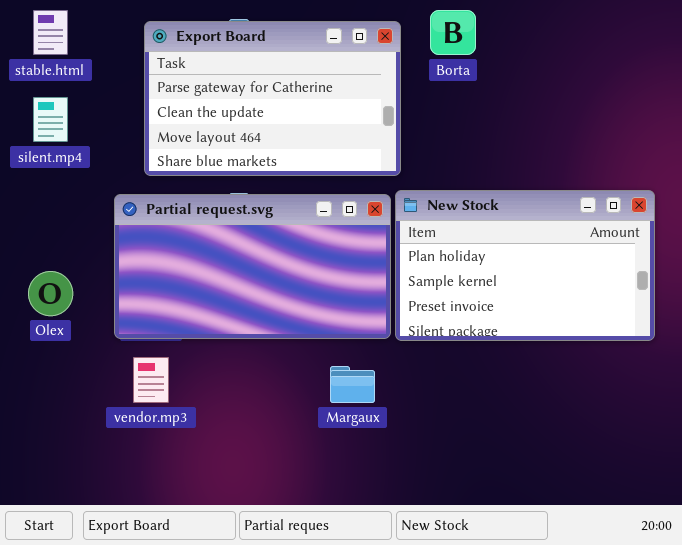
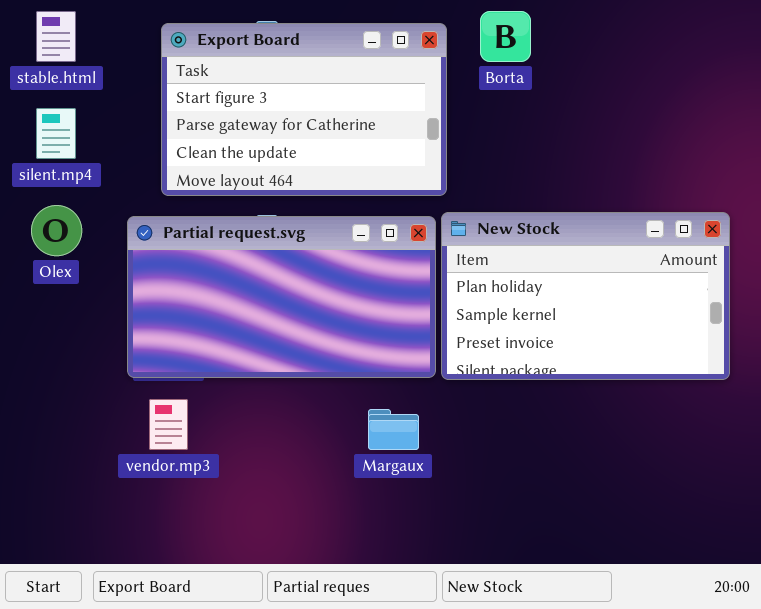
Export Board: [144,21,401,176] -> [161,23,447,196], scrolled up 1 row
Olex: [28,271,73,316] -> [31,205,82,256], moved

